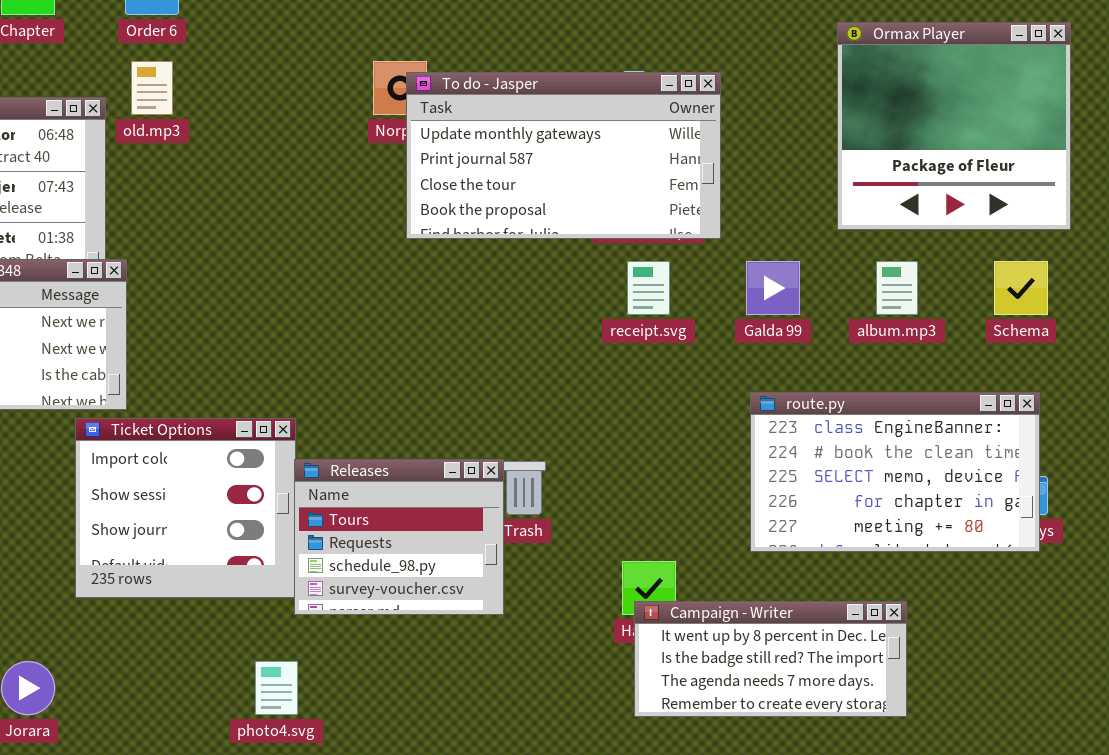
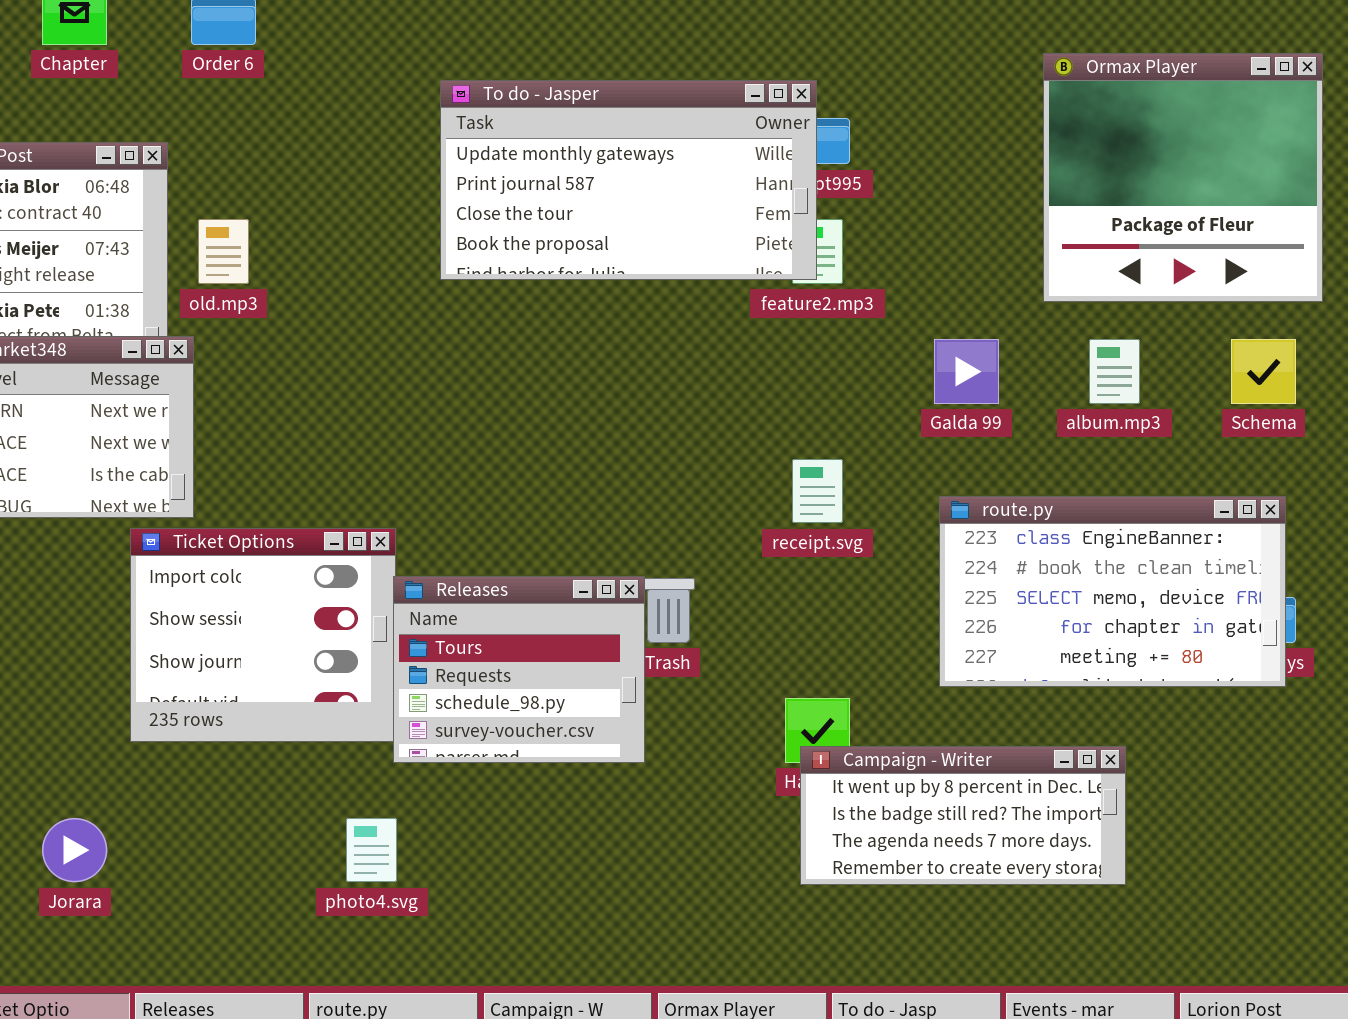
old.mp3: [131,61,173,115] -> [198,219,249,284], moved
To do - Jasper: [406,72,721,239] -> [440,80,817,280], moved
receipt.svg: [627,261,670,315] -> [792,459,843,523], moved

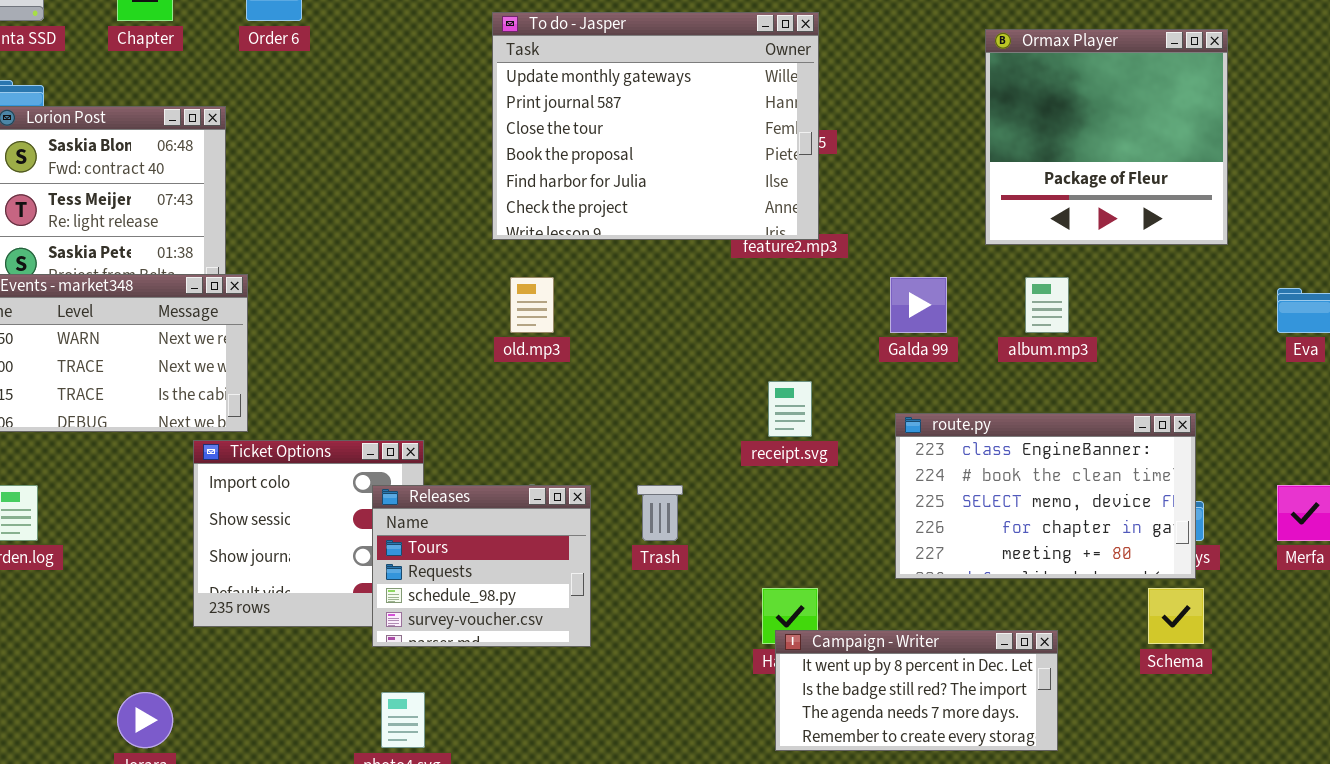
To do - Jasper: [440,80,817,280] -> [492,12,819,240], moved, resized
old.mp3: [198,219,249,284] -> [510,277,554,333], moved
Schema: [1231,339,1296,404] -> [1148,588,1204,644], moved
Releases: [393,576,645,763] -> [372,485,591,647], moved

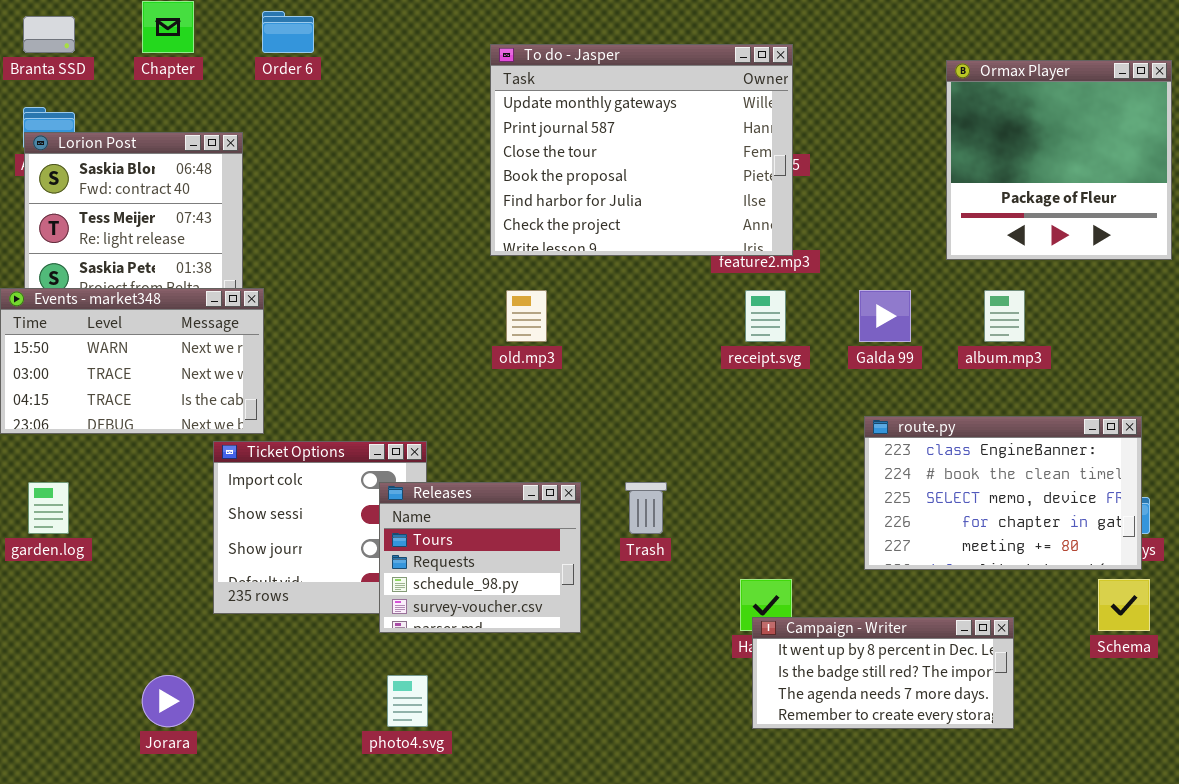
receipt.svg: [768,381,812,437] -> [745,290,786,342], moved

